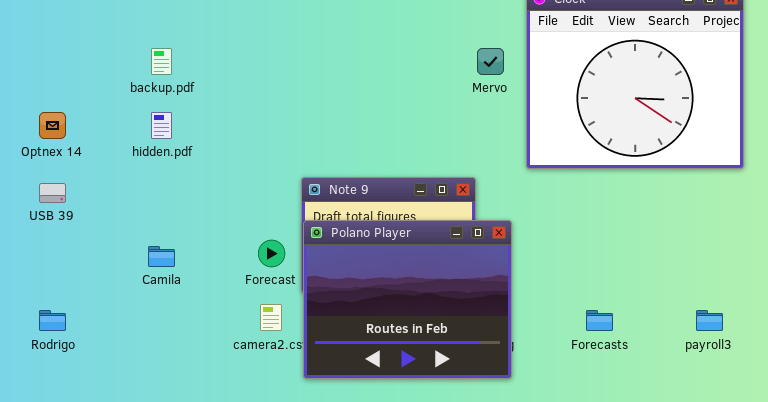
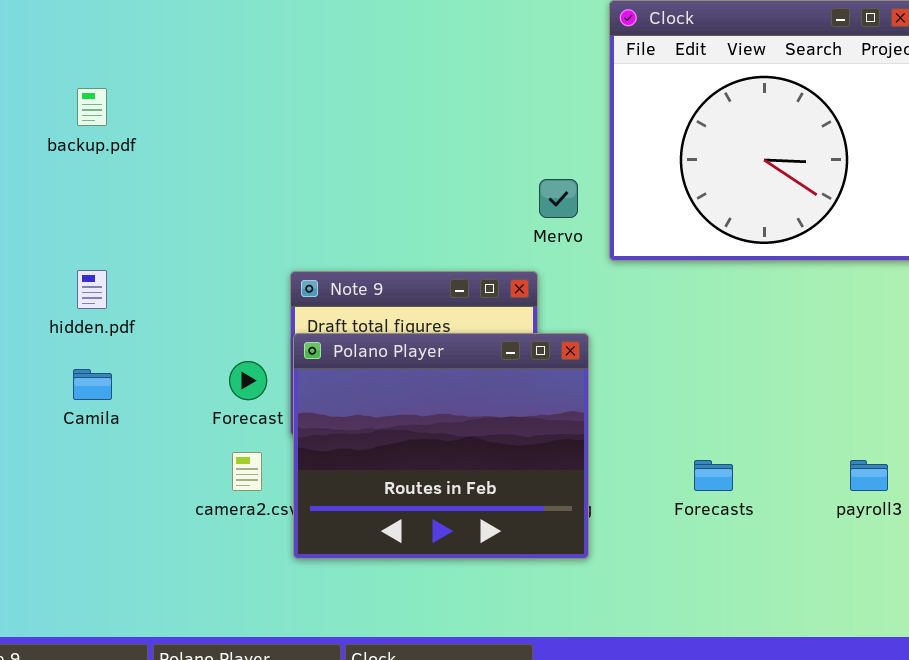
Mervo: [477,48,504,75] -> [539,179,578,218], moved
hidden.pdf: [151,112,172,139] -> [77,270,107,309], moved

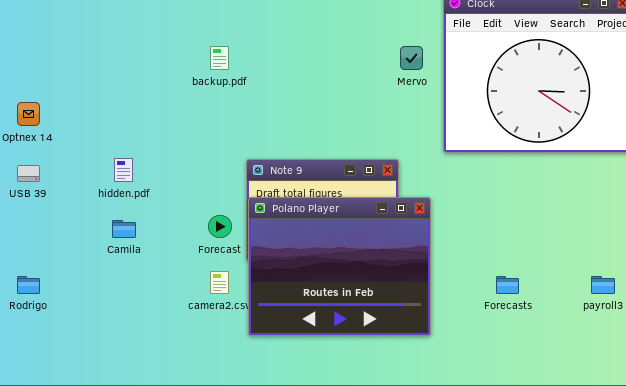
backup.pdf: [77,88,107,126] -> [210,46,229,70], moved
Mervo: [539,179,578,218] -> [400,46,423,70], moved

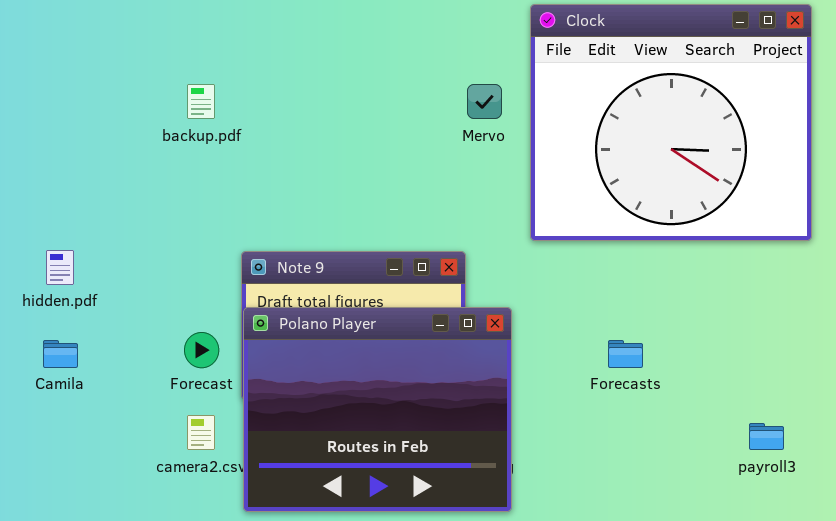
Forecasts: [496,276,519,294] -> [608,340,643,368], moved

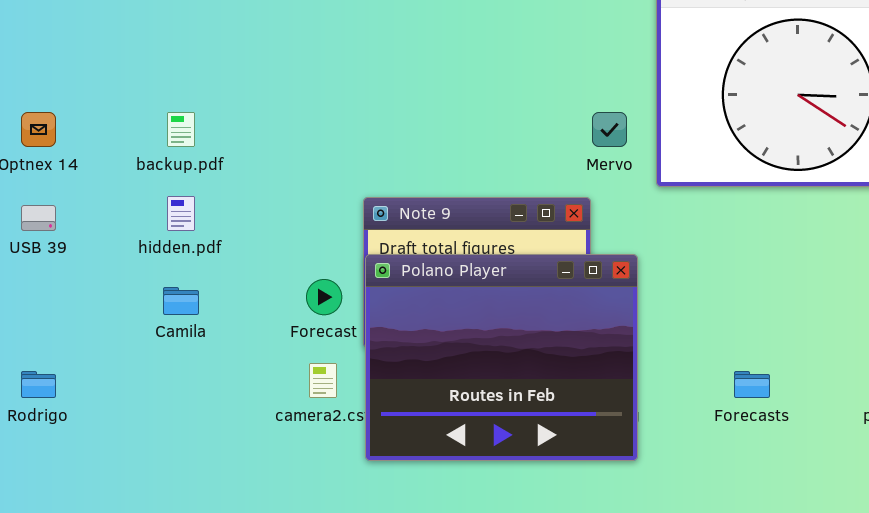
backup.pdf: [187,84,215,119] -> [167,112,195,147], moved
Mervo: [467,84,502,119] -> [592,112,627,147], moved
Forecasts: [608,340,643,368] -> [734,371,770,398], moved

